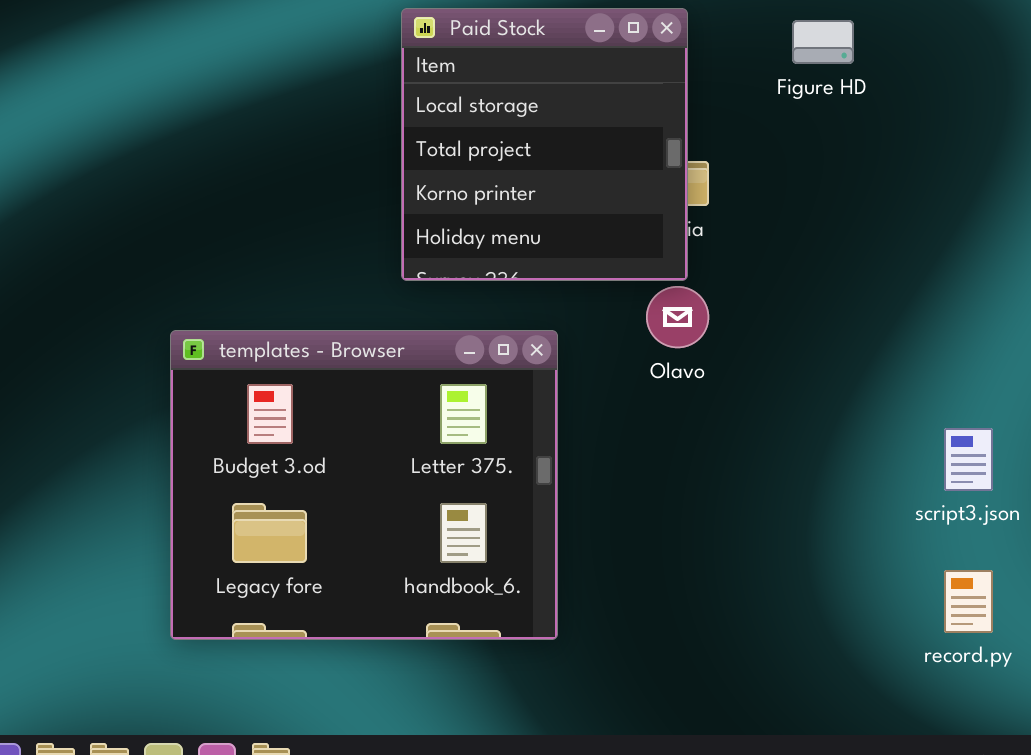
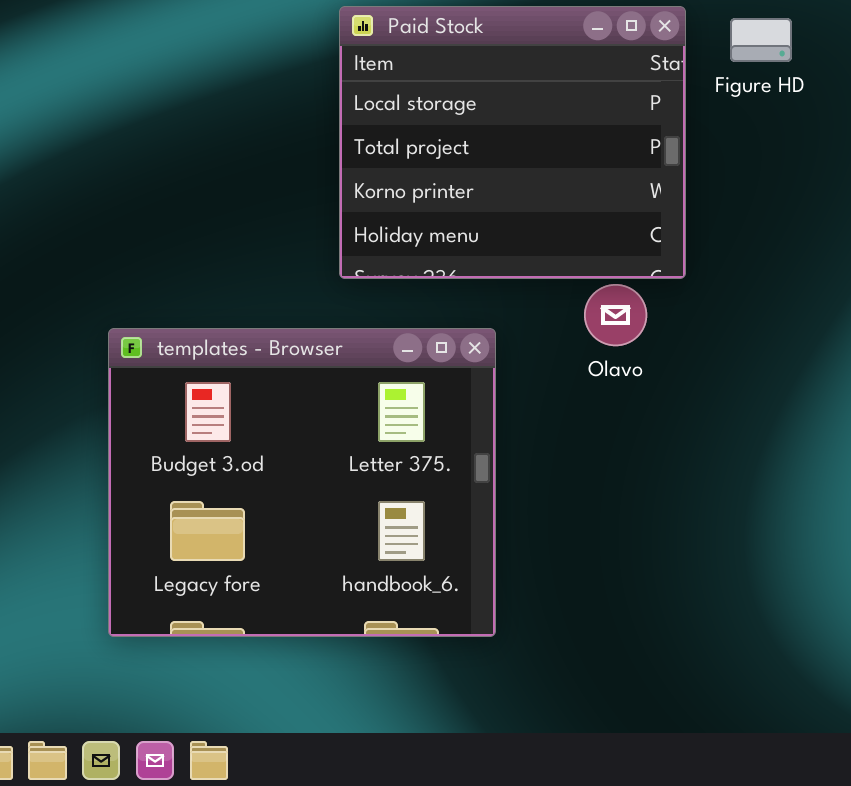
Paid Stock: [401,8,688,281] -> [339,6,686,279], resized

